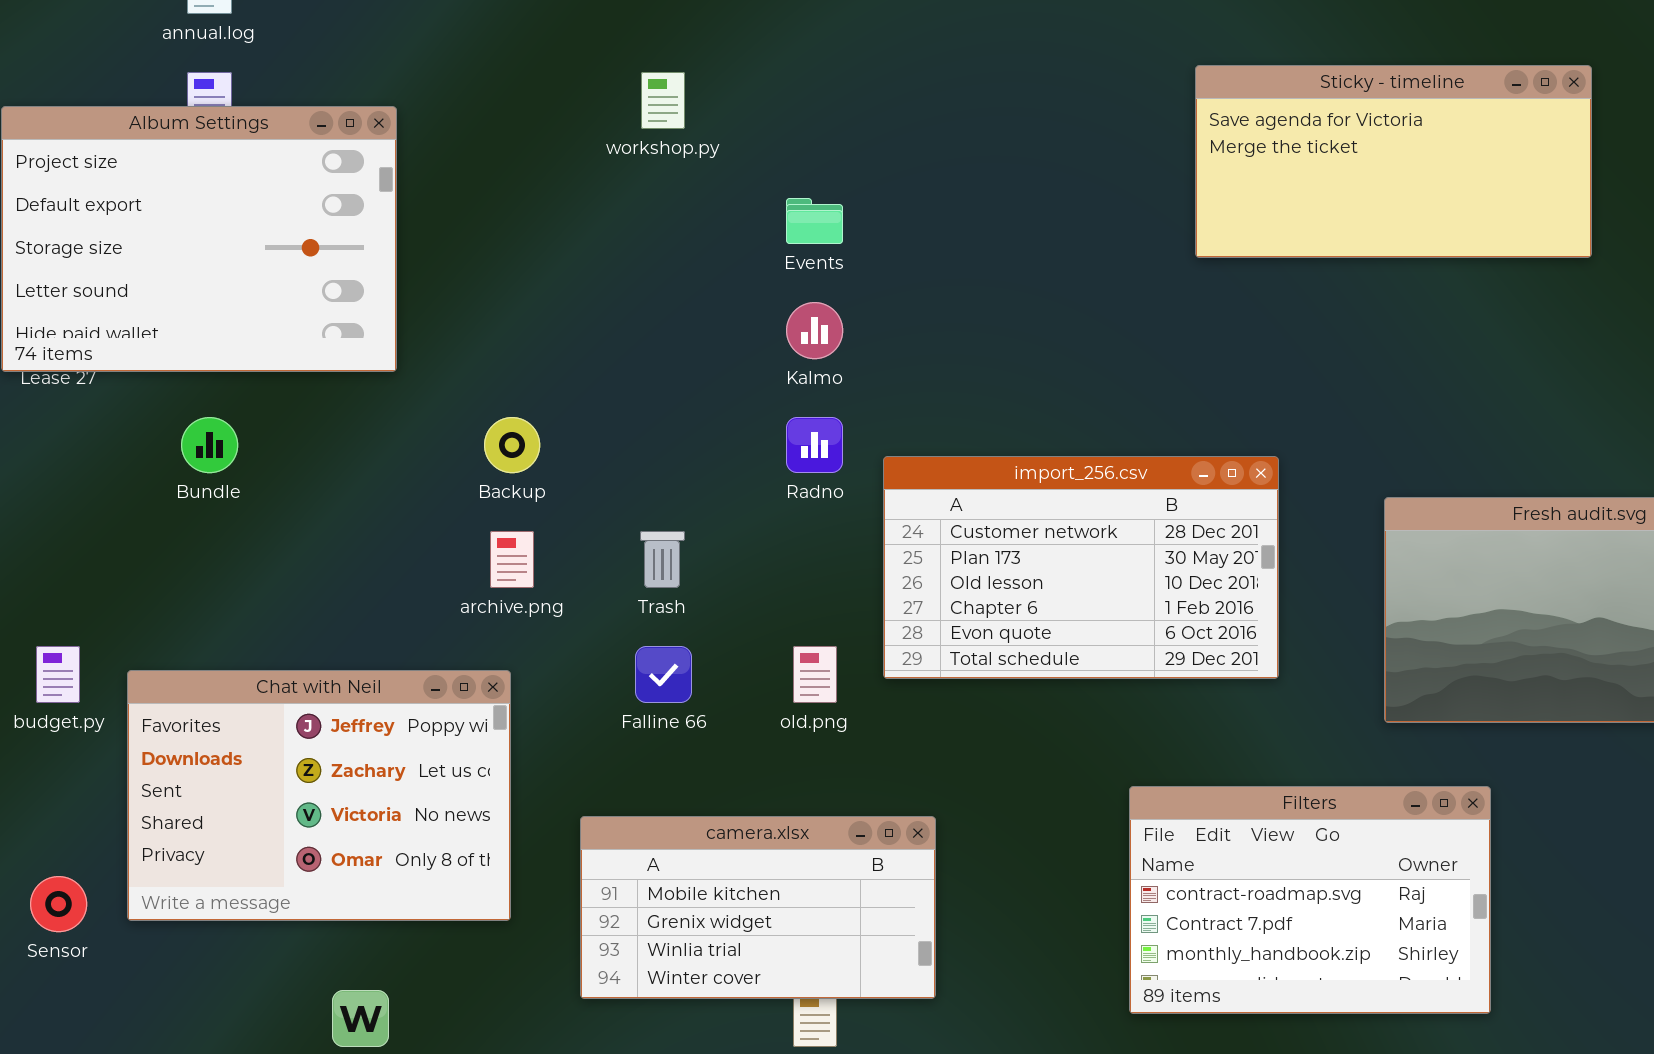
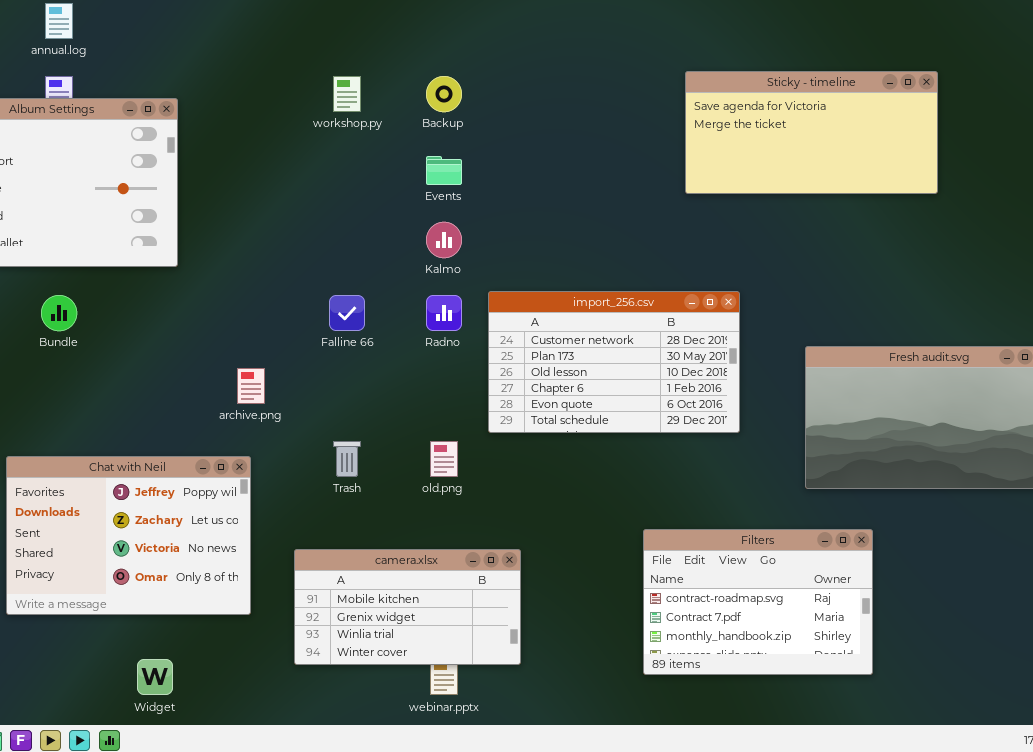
Backup: [484,417,540,473] -> [426,76,462,112], moved
import_256.csv: [883,456,1279,679] -> [488,291,740,433], moved
Trash: [640,531,685,588] -> [333,441,361,477], moved
Falline 66: [635,646,692,703] -> [329,295,365,331], moved

